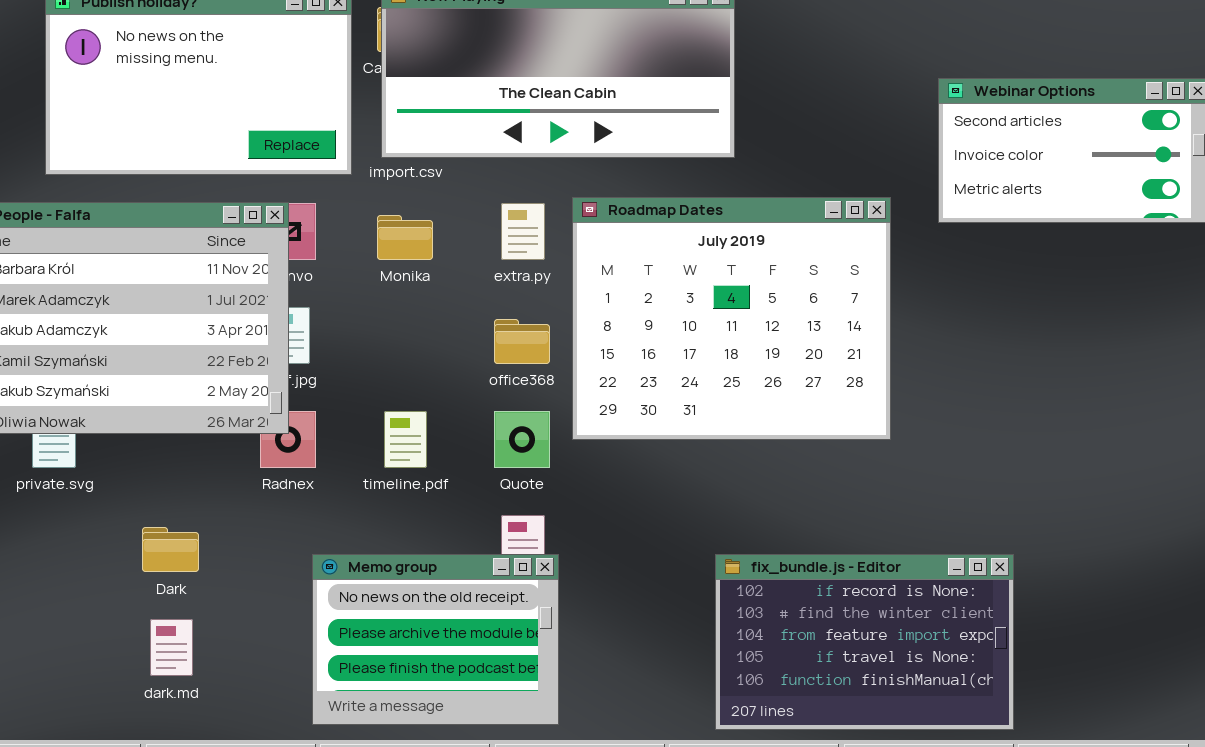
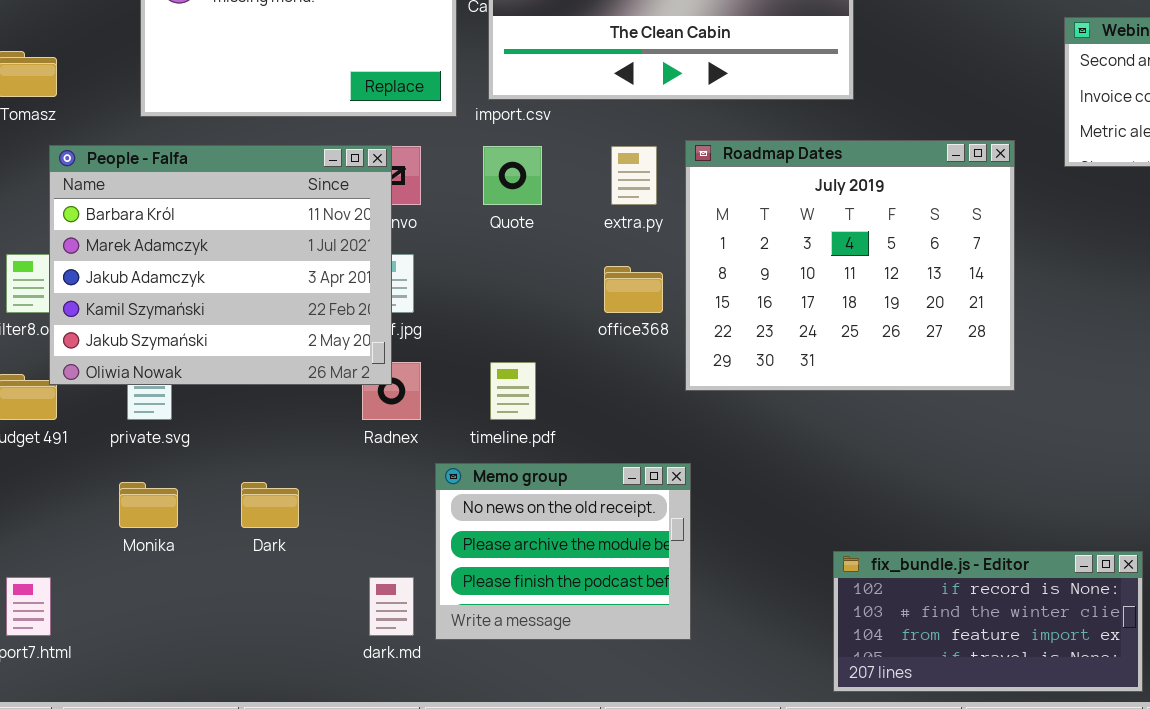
Monika: [377,215,433,260] -> [119,482,178,528], moved
Quote: [494,411,550,468] -> [483,146,542,205], moved
Memo group: [312,554,559,725] -> [435,463,691,640], moved
fix_bundle.js - Editor: [715,554,1014,730] -> [833,551,1143,692], resized
dark.md: [150,619,193,676] -> [369,577,414,636], moved

